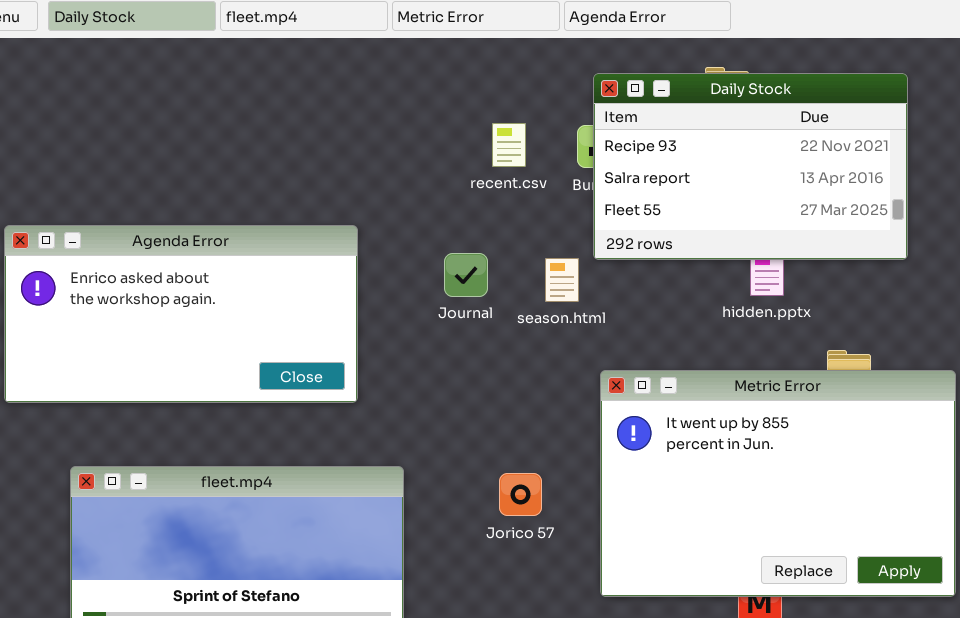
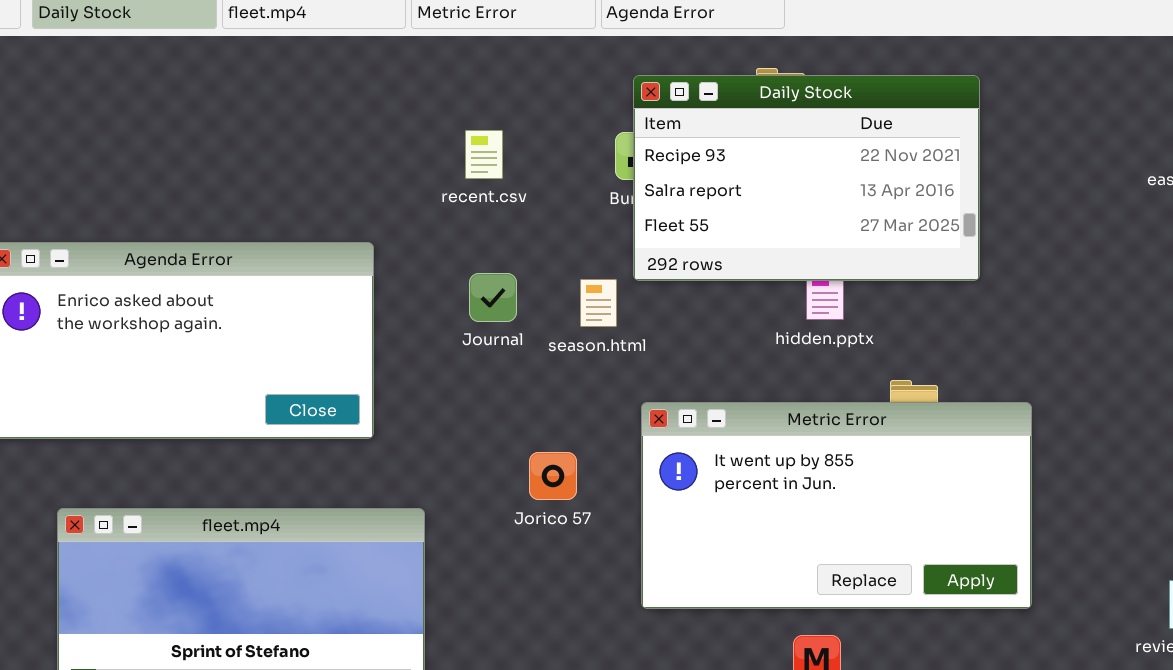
recent.csv: [492,123,526,167] -> [465,130,503,179], moved
Metric Error: [600,370,956,597] -> [641,402,1032,609], resized
Jorico 57: [499,473,542,516] -> [529,452,577,500], moved

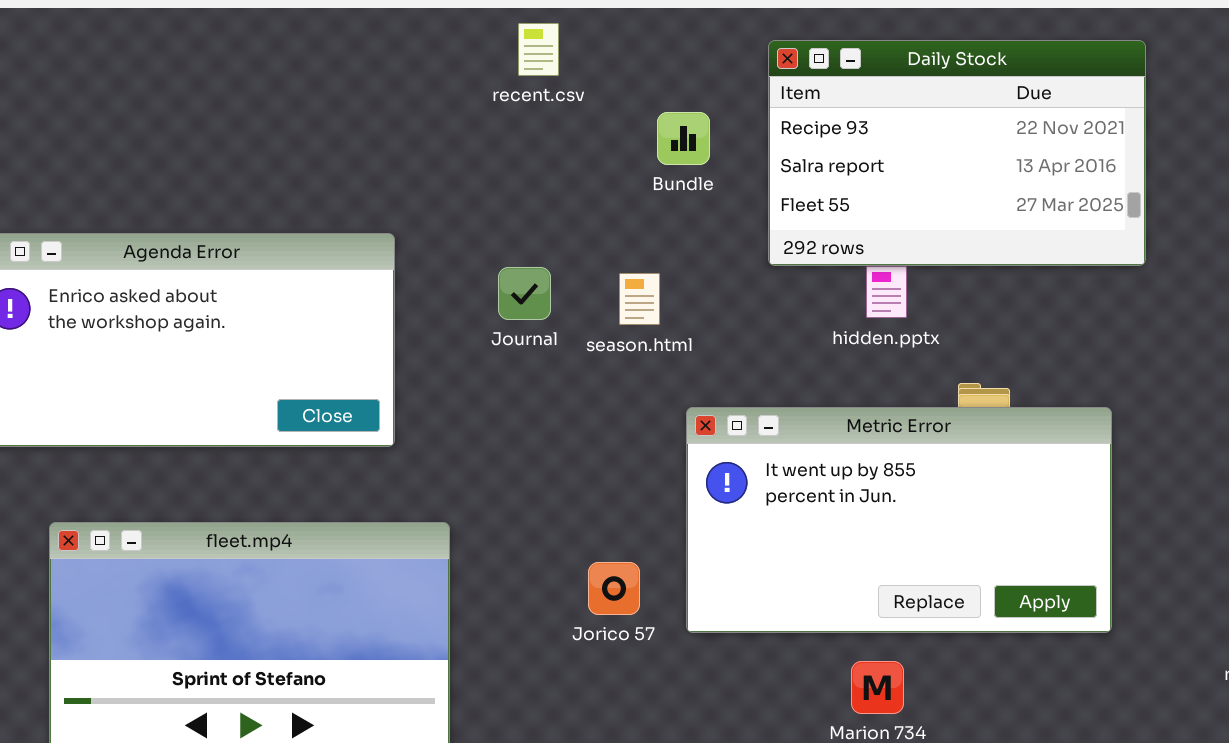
Daily Stock: [633,75,980,281] -> [768,40,1146,266], moved
recent.csv: [465,130,503,179] -> [518,23,559,76], moved
Jorico 57: [529,452,577,500] -> [588,562,640,615], moved

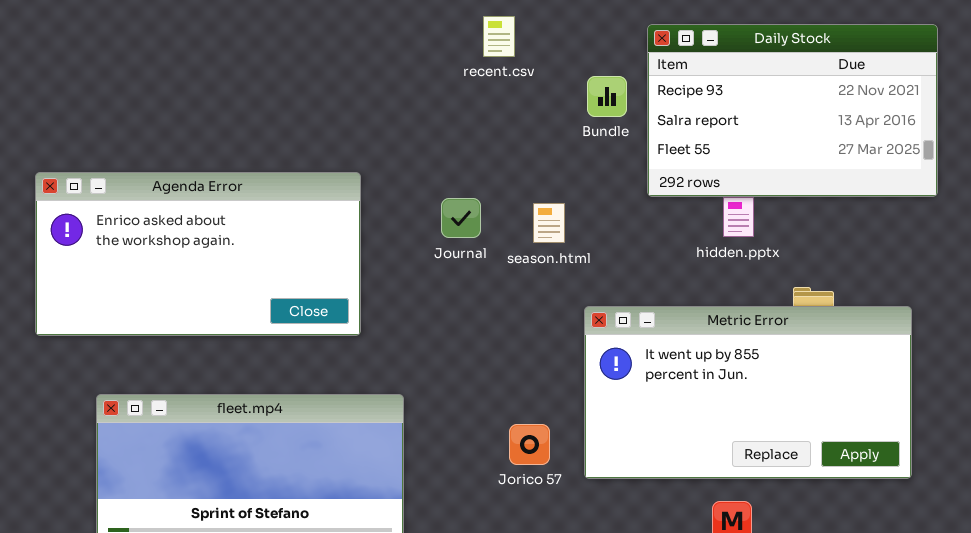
recent.csv: [518,23,559,76] -> [483,16,515,57], moved
Bundle: [657,112,710,165] -> [587,76,627,117], moved

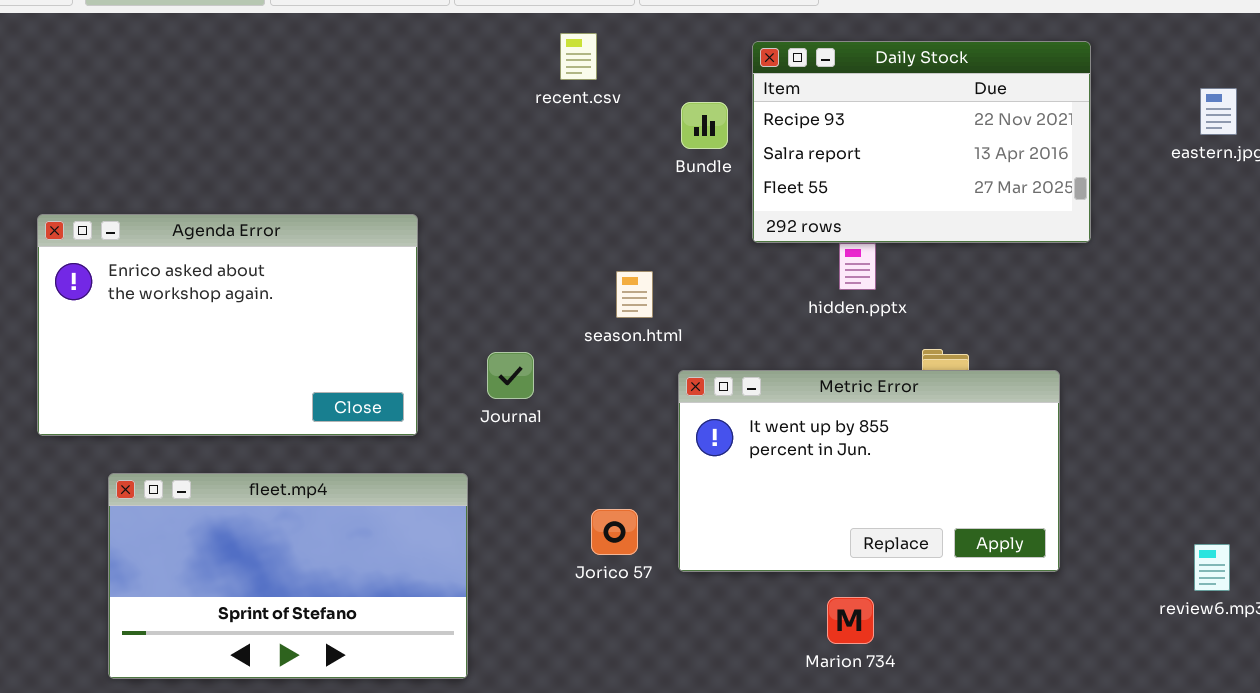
Agenda Error: [35,172,361,336] -> [37,214,418,436], resized
Journal: [441,198,481,238] -> [487,352,534,399], moved
season.html: [533,203,565,243] -> [616,271,653,318], moved

